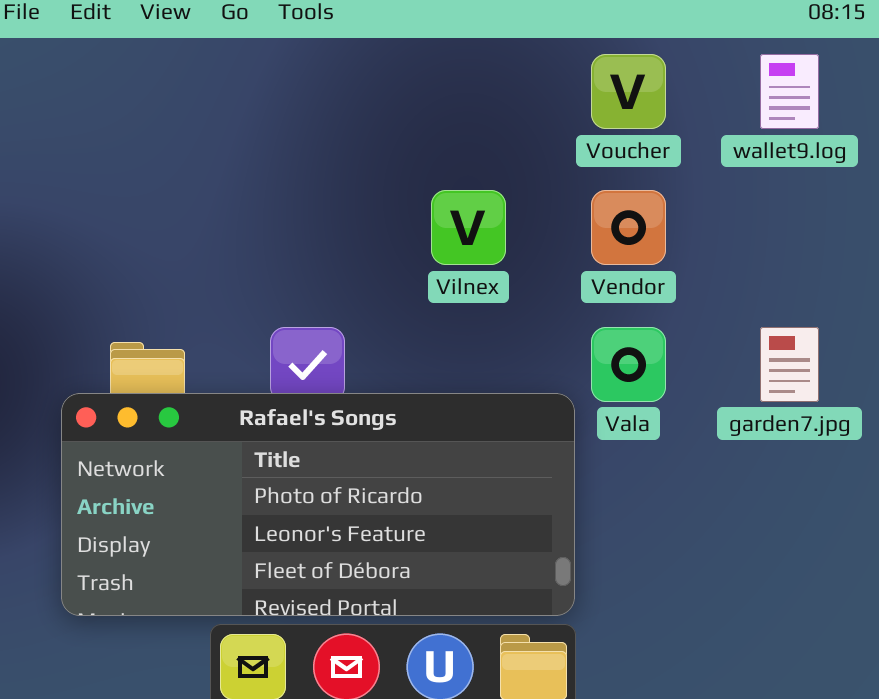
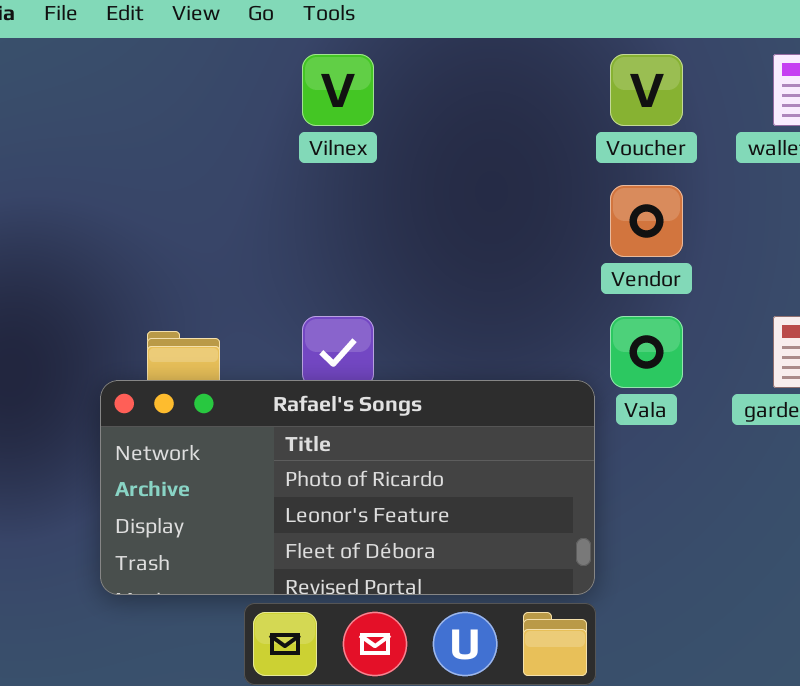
Vilnex: [431,190,506,265] -> [302,54,374,126], moved

